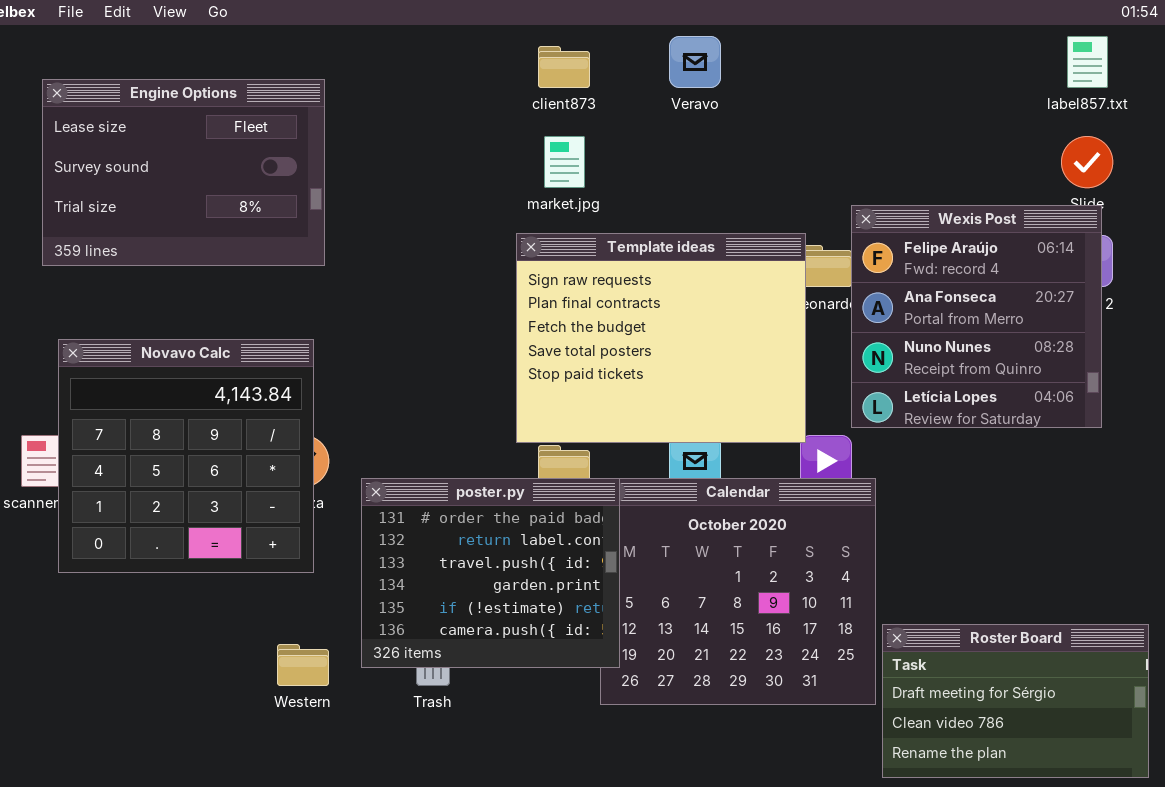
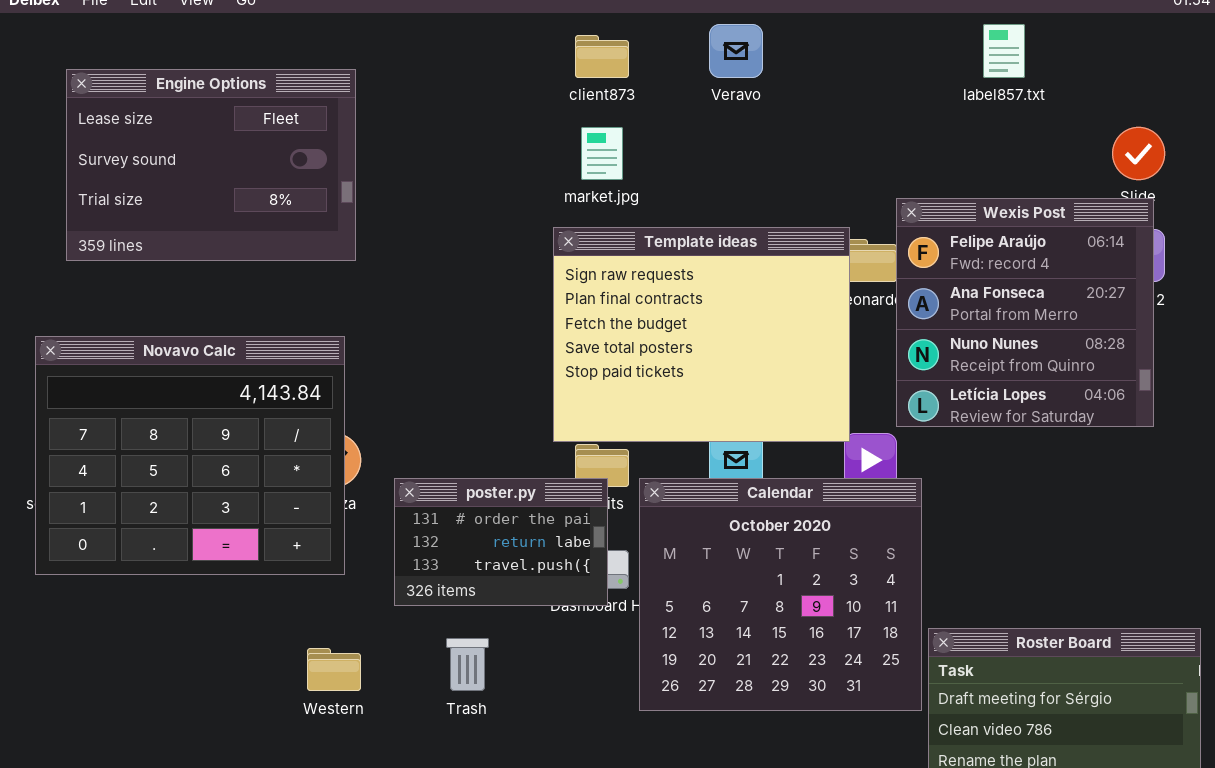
label857.txt: [1067,36,1108,88] -> [983,24,1025,78], moved
Novavo Calc: [58,339,314,573] -> [35,336,345,575], resized
poster.py: [361,478,620,668] -> [394,478,608,606], resized

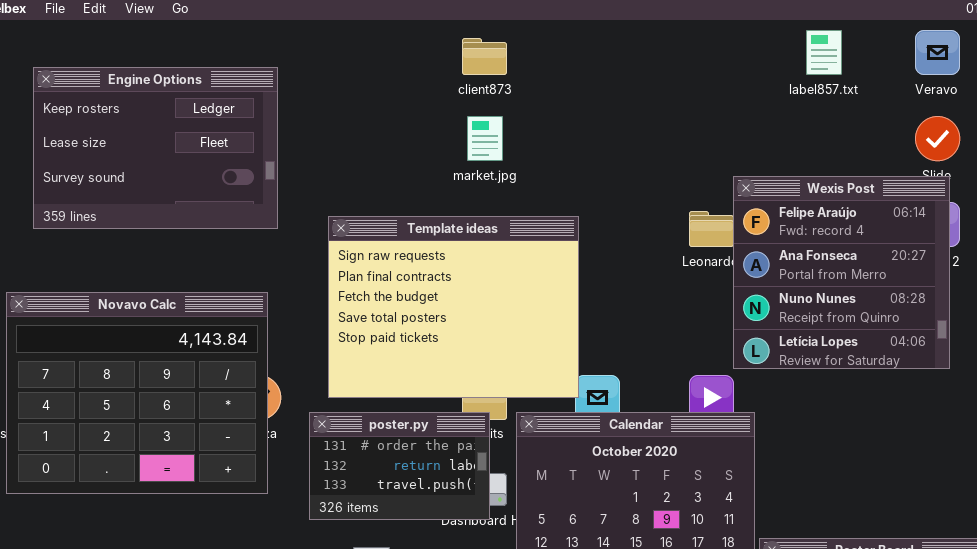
Veravo: [709,24,763,78] -> [915,30,960,75], moved
Engine Options: [66,69,356,261] -> [33,67,278,229], scrolled up 1 row
Template ideas: [553,227,850,442] -> [328,216,579,398], moved

